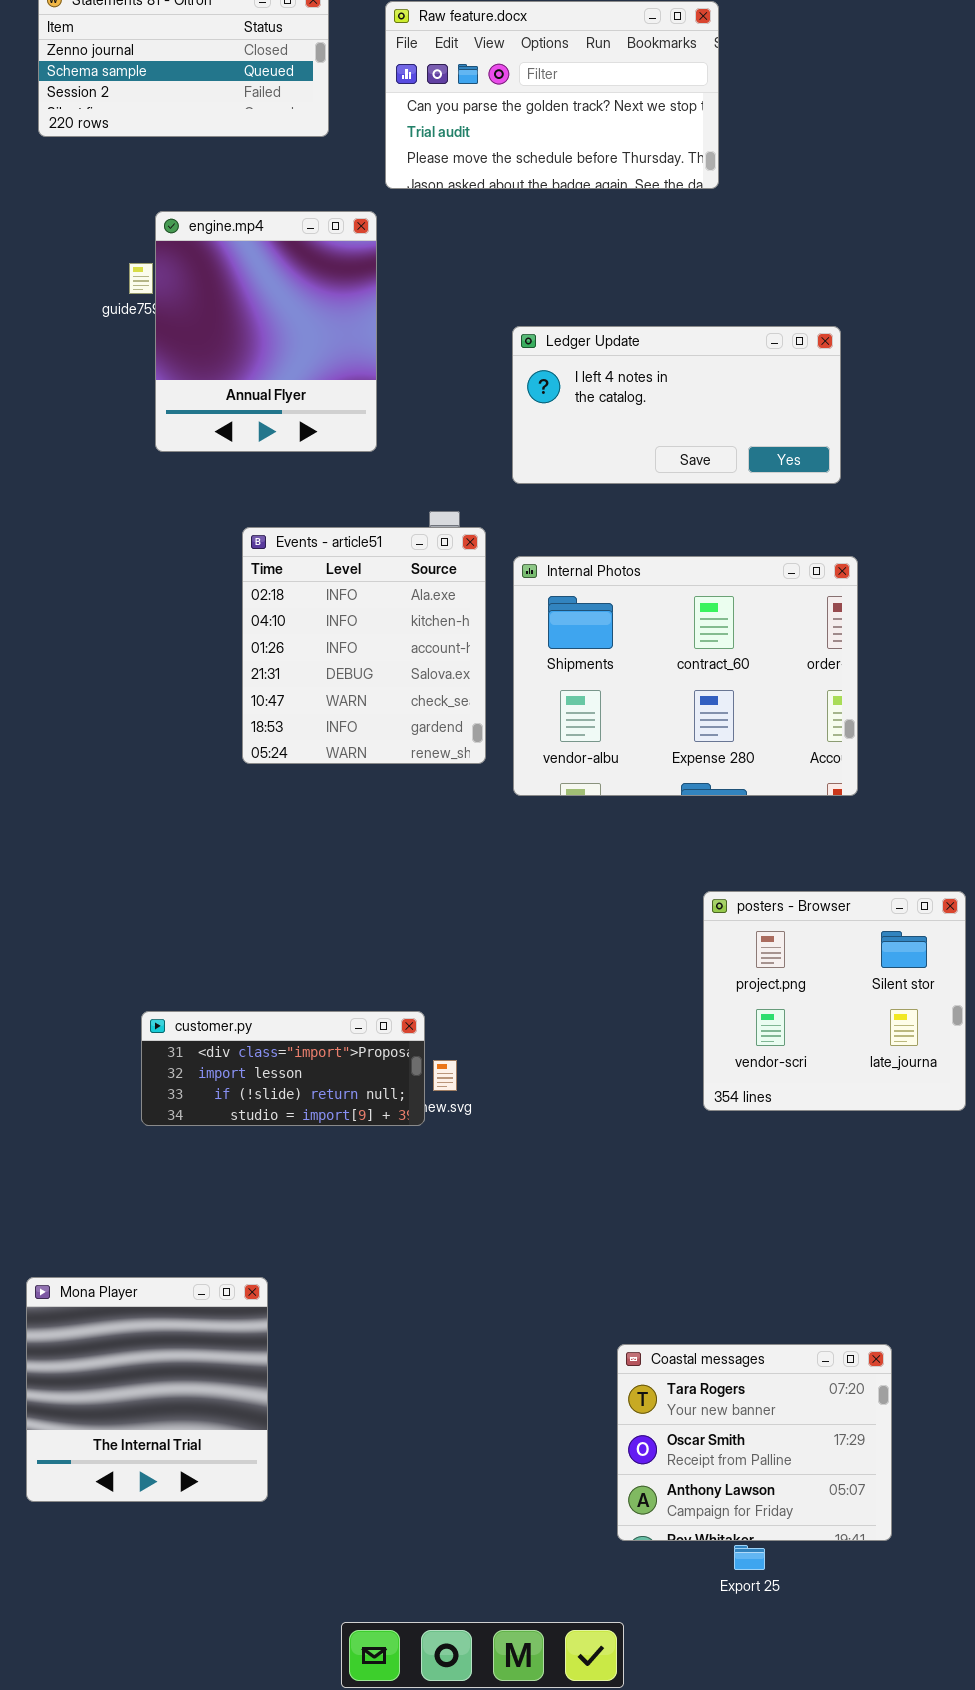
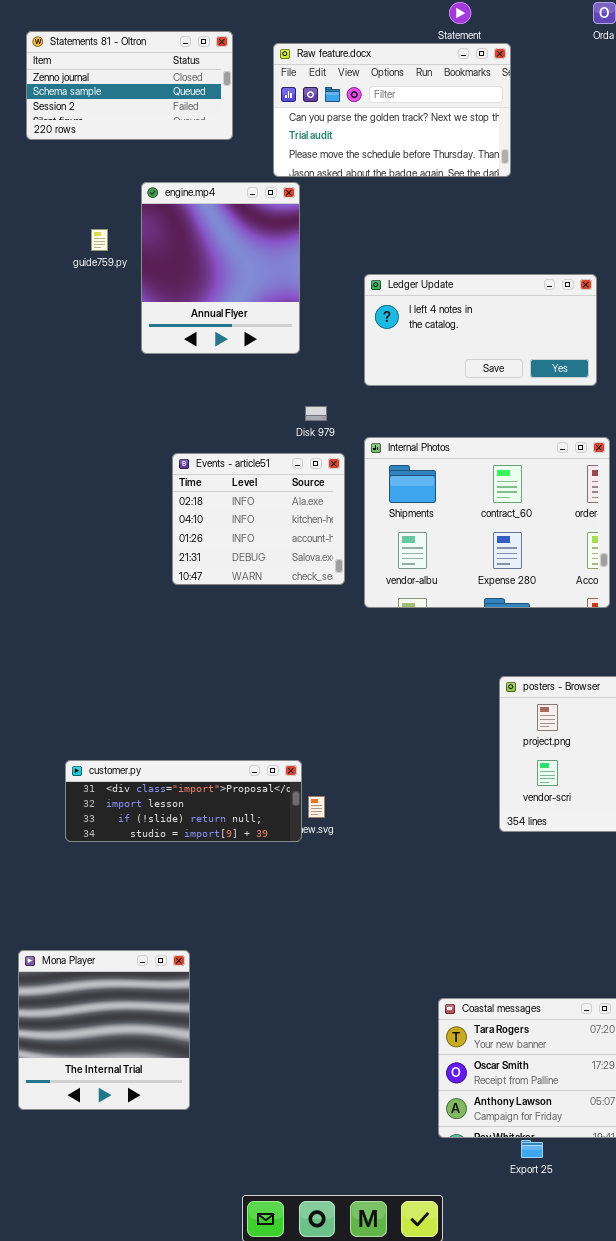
engine.mp4: [155,211,377,452] -> [141,182,300,354], moved
Events - article51: [242,527,486,764] -> [172,453,345,585], resized
customer.py: [141,1011,425,1126] -> [65,760,302,842], resized

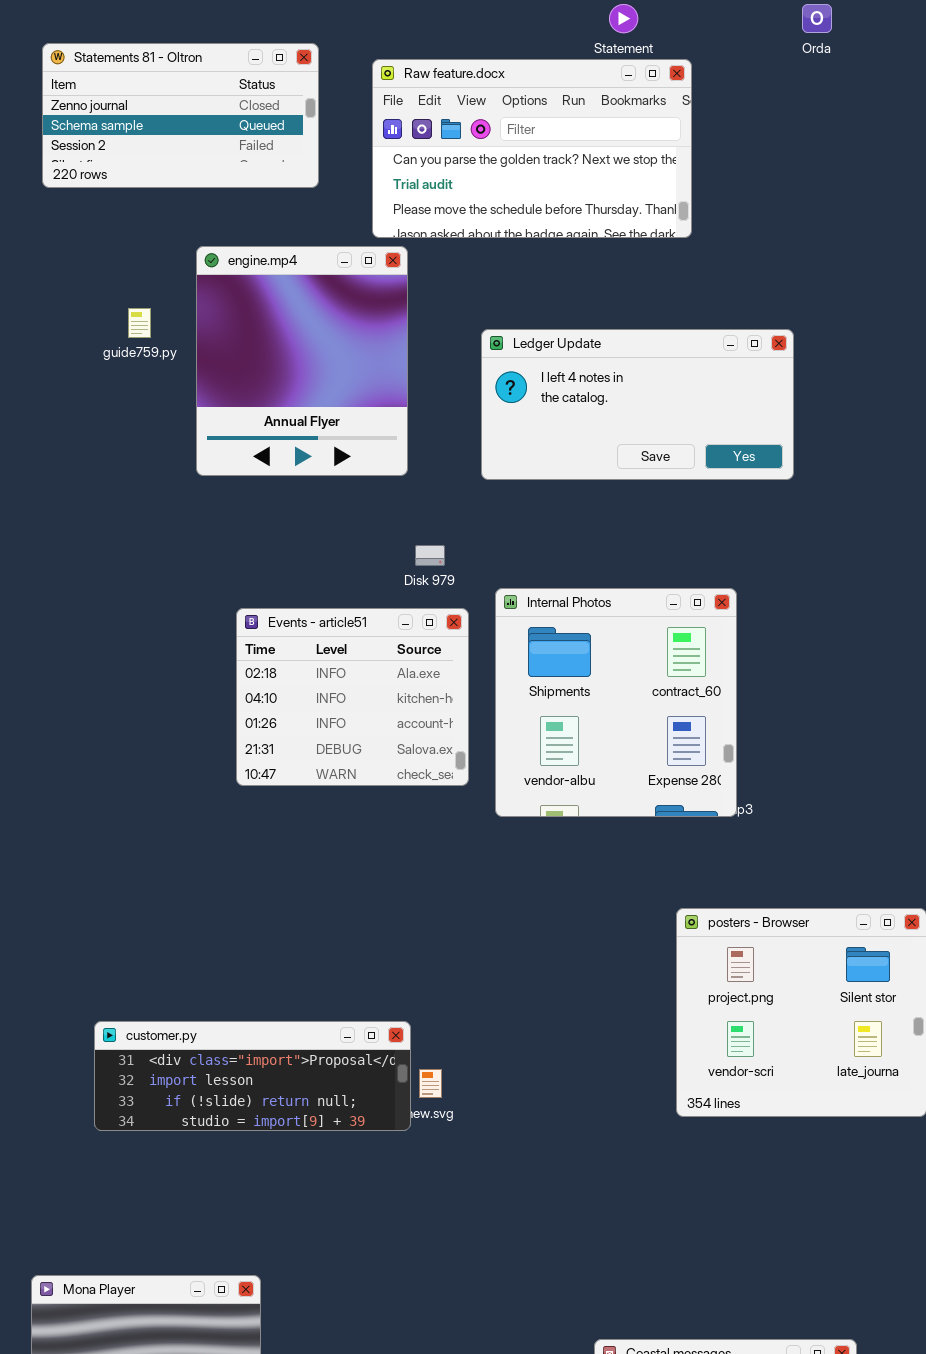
Ledger Update: [364,274,597,386] -> [481,329,794,480], moved
Internal Photos: [364,437,610,608] -> [495,588,737,817], resized

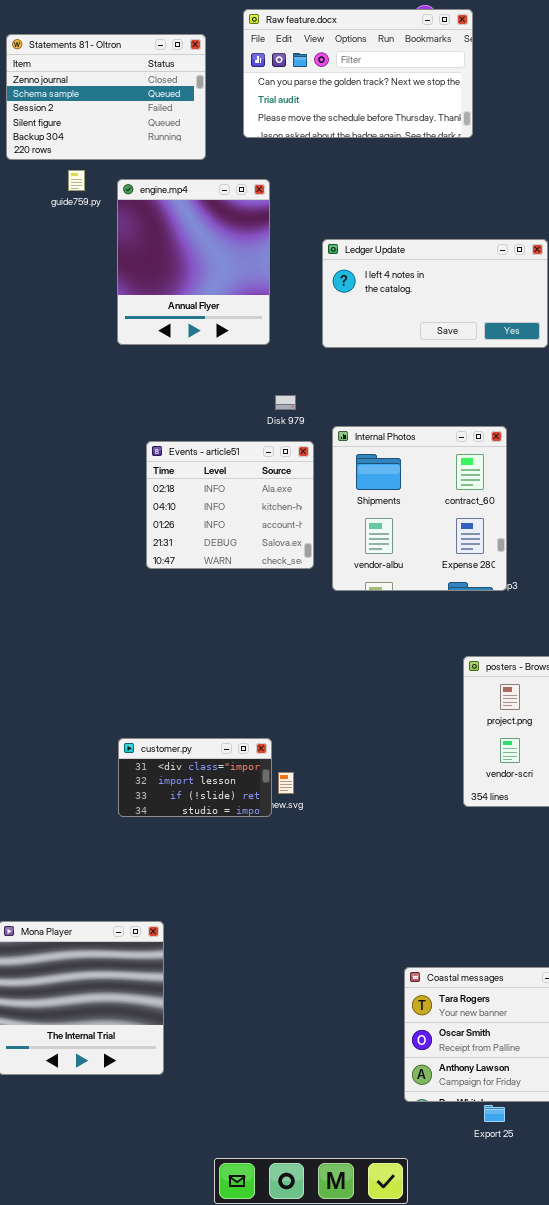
Statements 81 - Oltron: [42,43,319,188] -> [6,34,206,160], resized
Raw feature.docx: [372,59,692,238] -> [243,9,473,138], moved
guide759.py: [128,308,151,338] -> [68,170,85,191], moved
customer.py: [94,1021,411,1131] -> [118,738,272,817], resized

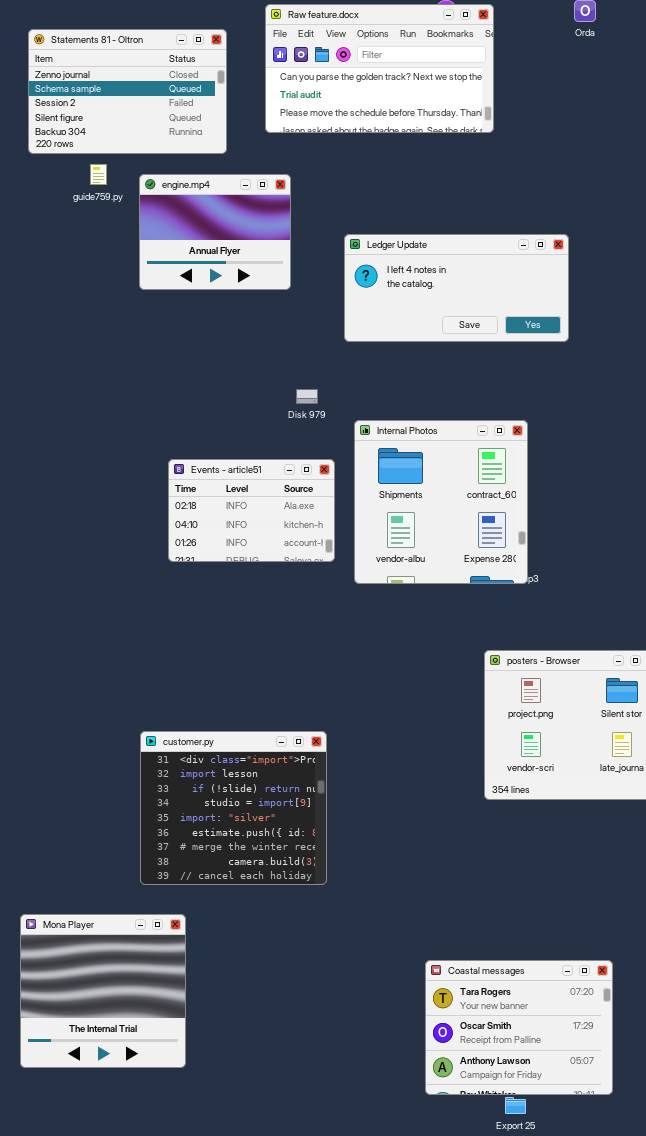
engine.mp4: [117,179,270,345] -> [139,174,291,290], resized
Events - article51: [146,441,314,569] -> [168,459,335,562], resized
customer.py: [118,738,272,817] -> [140,731,327,885], resized

